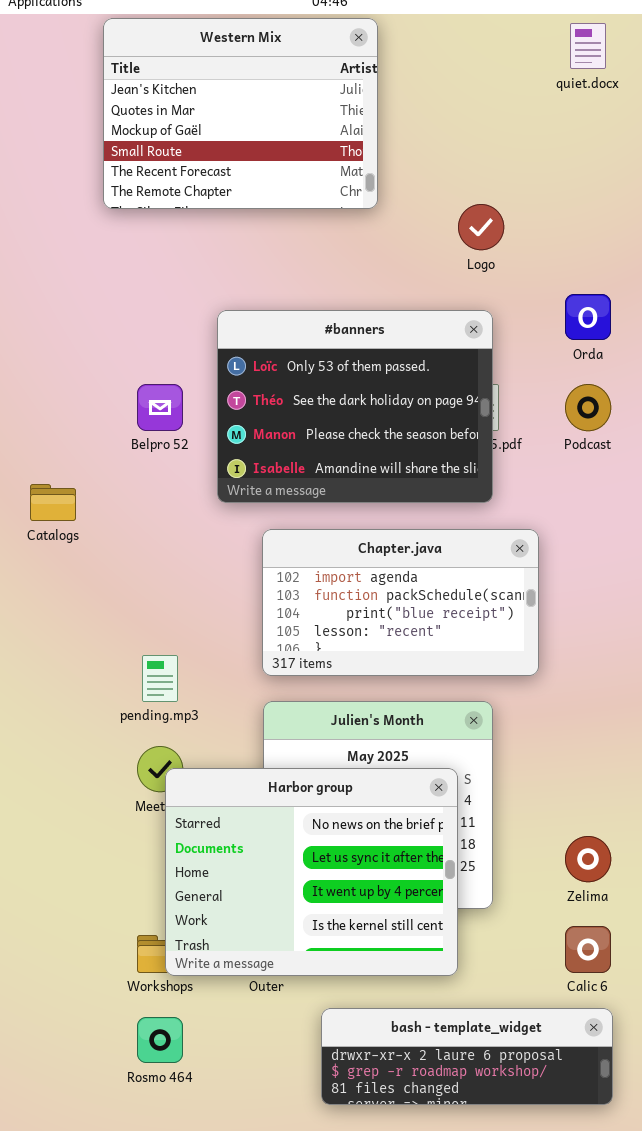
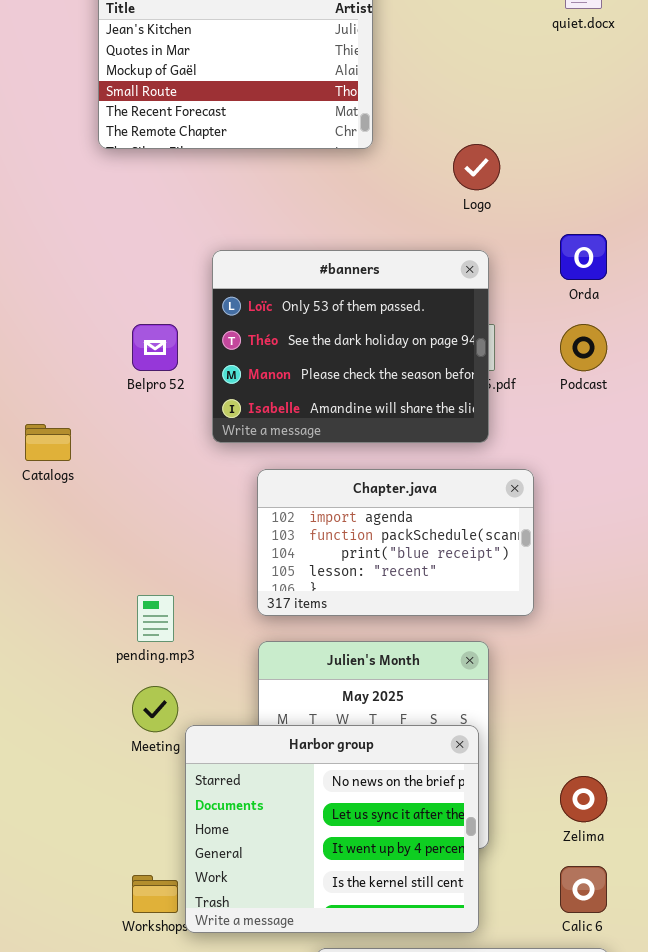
Harbor group: [165,768,458,976] -> [185,725,479,933], moved

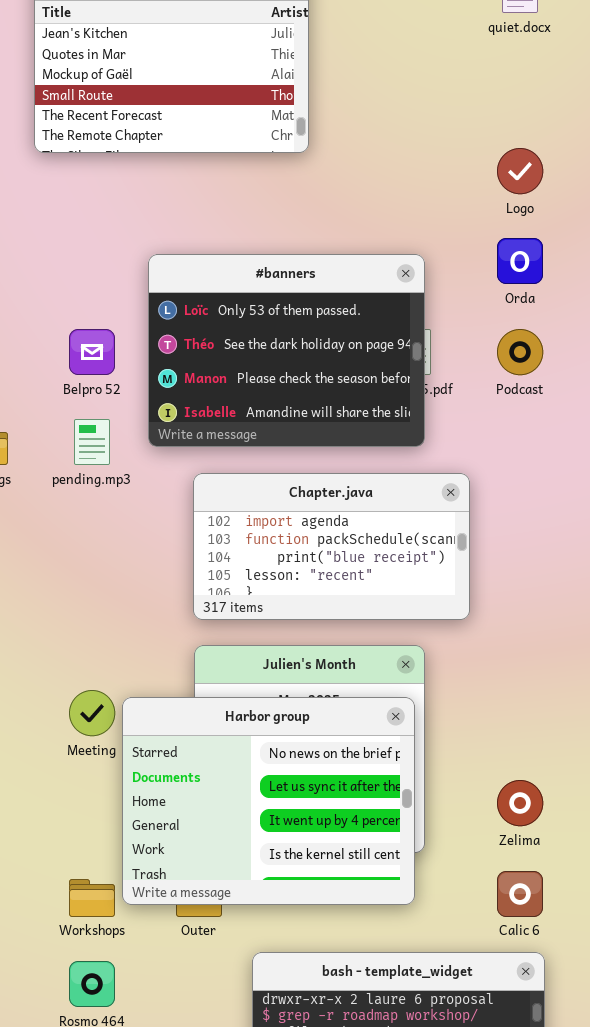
Logo: [453,144,500,190] -> [497,148,543,194], moved
pending.mp3: [137,595,174,642] -> [74,419,110,465], moved
Harbor group: [185,725,479,933] -> [122,697,415,905], moved

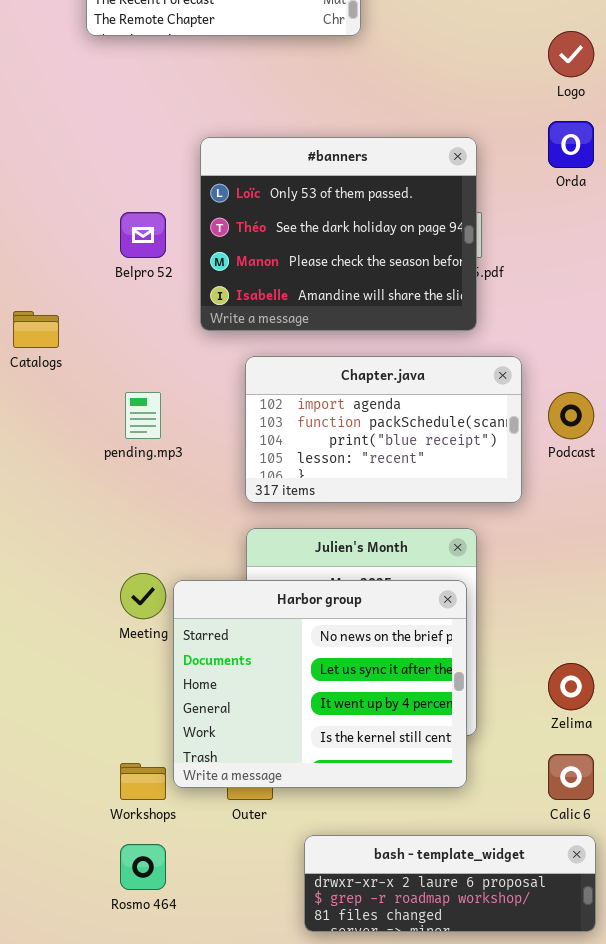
Podcast: [497,329,543,375] -> [548,392,594,439], moved
pending.mp3: [74,419,110,465] -> [125,392,161,439], moved

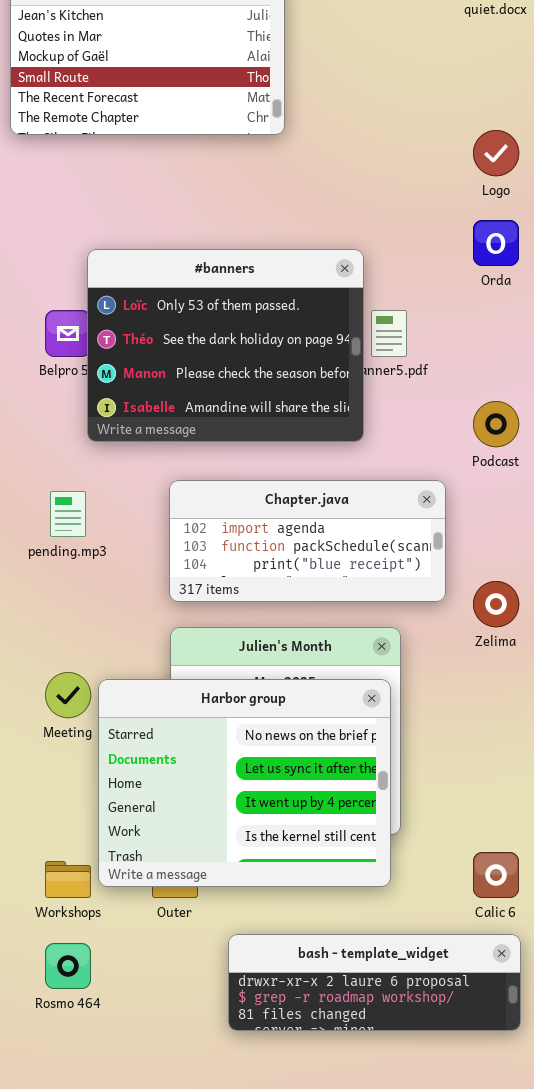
#banners: [200,137,477,331] -> [87,249,364,442], moved
Chapter.java: [245,356,522,503] -> [169,480,446,602], resized
Podcast: [548,392,594,439] -> [473,401,519,447], moved
Zelima: [548,663,594,710] -> [473,581,519,627], moved

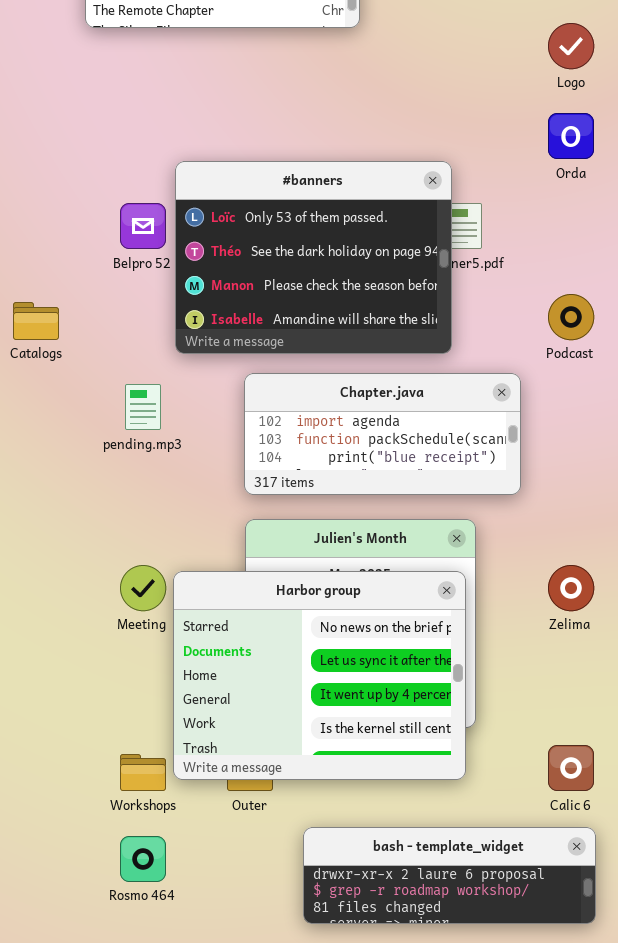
#banners: [87,249,364,442] -> [175,161,452,354], moved
Zelima: [473,581,519,627] -> [548,565,594,611], moved

